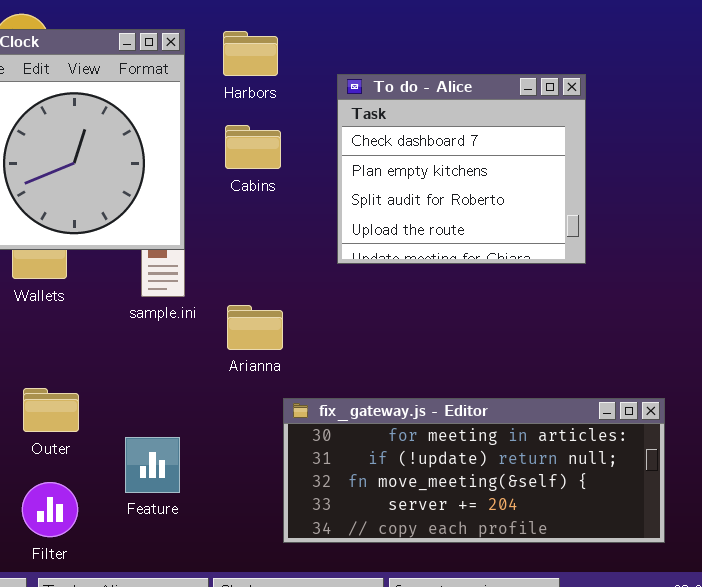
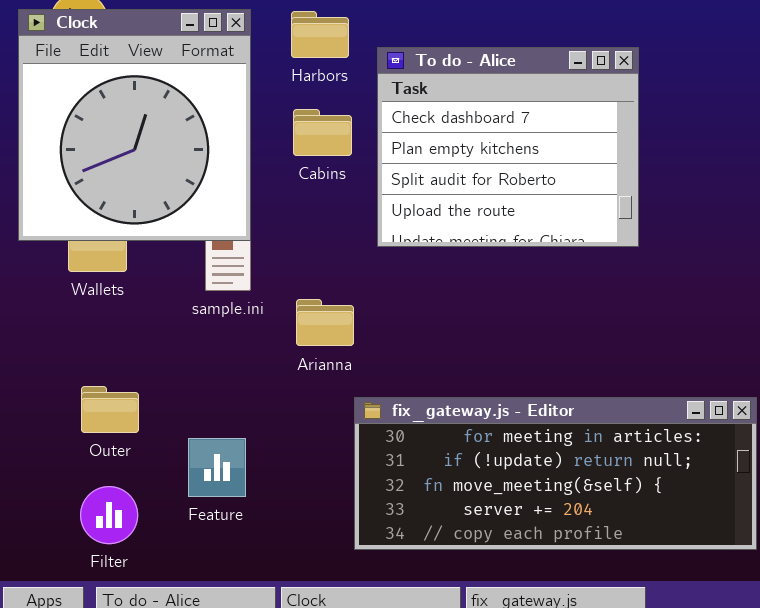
To do - Alice: [337,74,586,264] -> [377,47,639,247], moved

